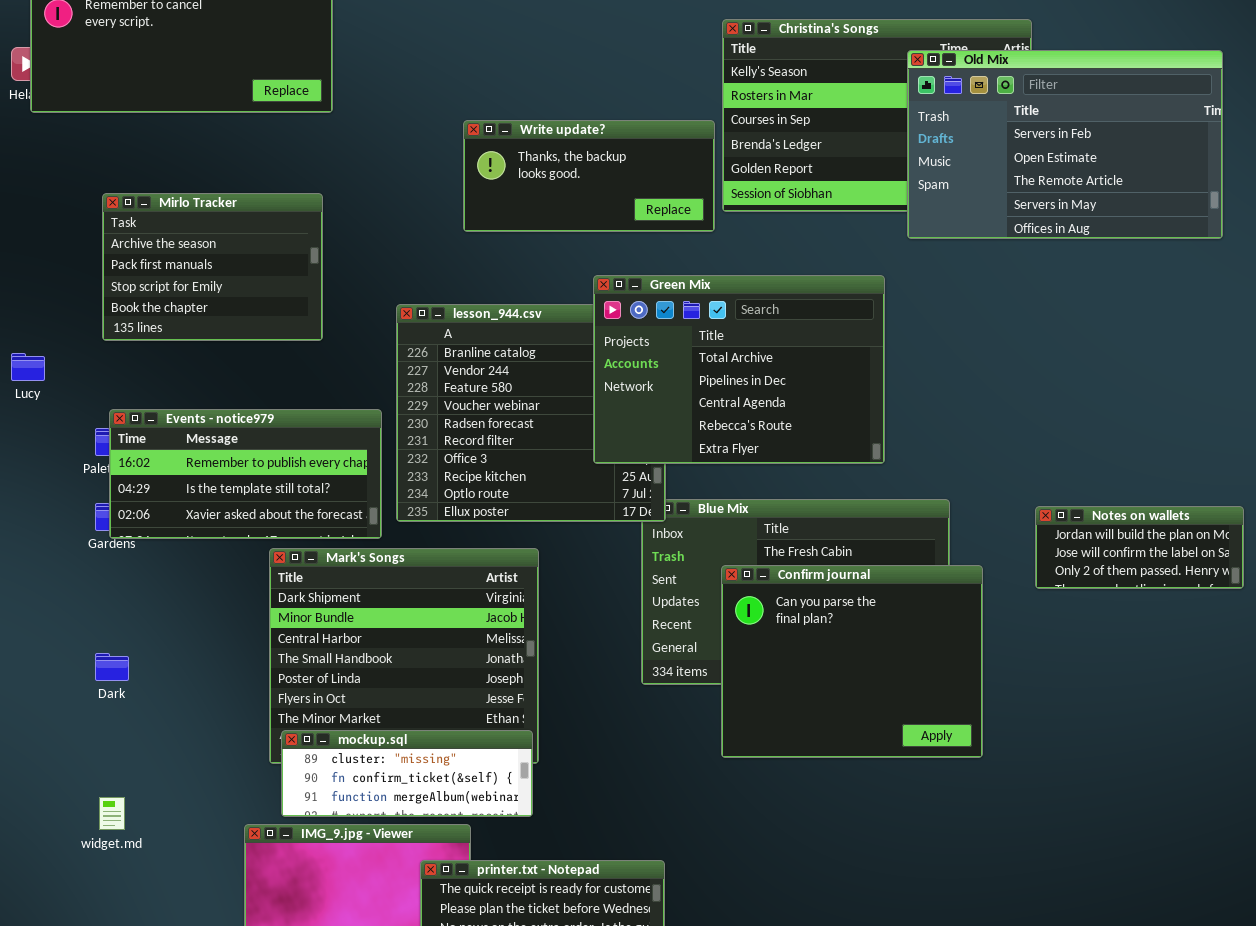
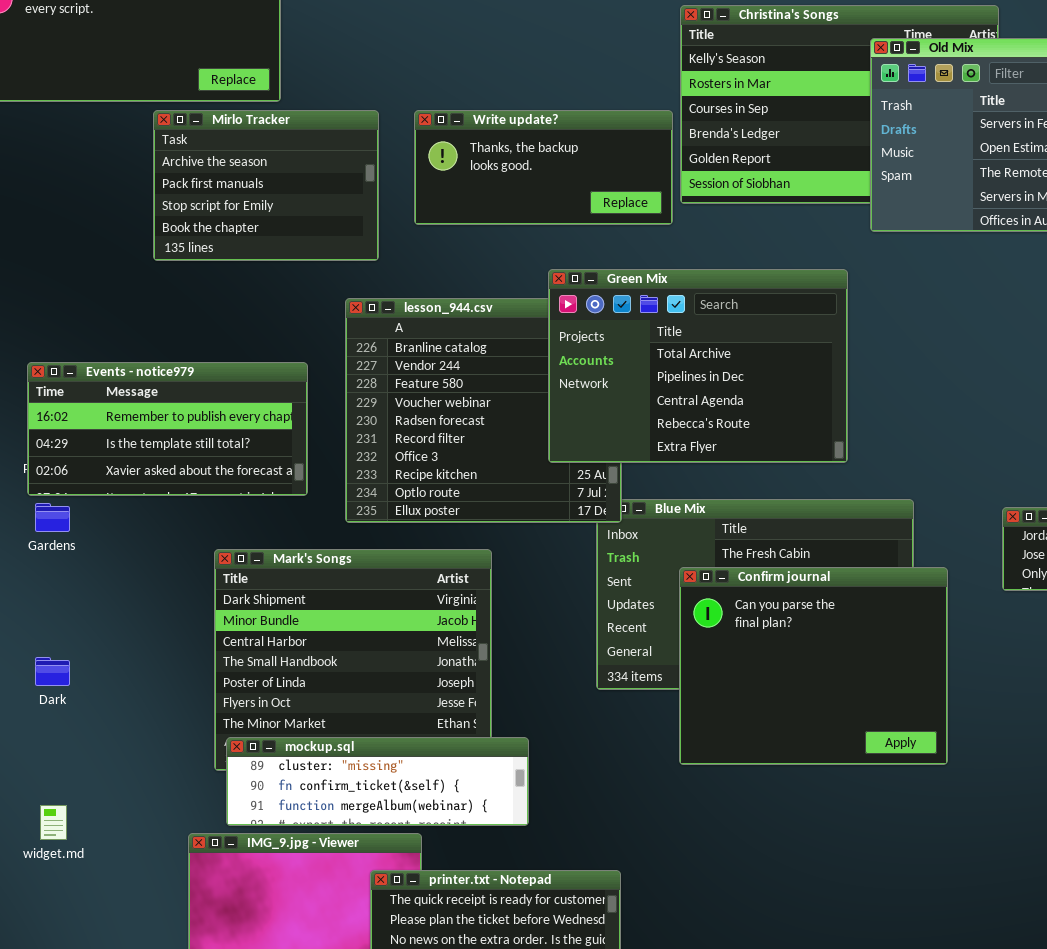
Mirlo Tracker: [102,193,323,341] -> [153,110,379,261], moved
Events - notice979: [109,409,382,539] -> [27,362,308,496], moved
mockup.sql: [281,730,533,817] -> [226,737,529,826], resized

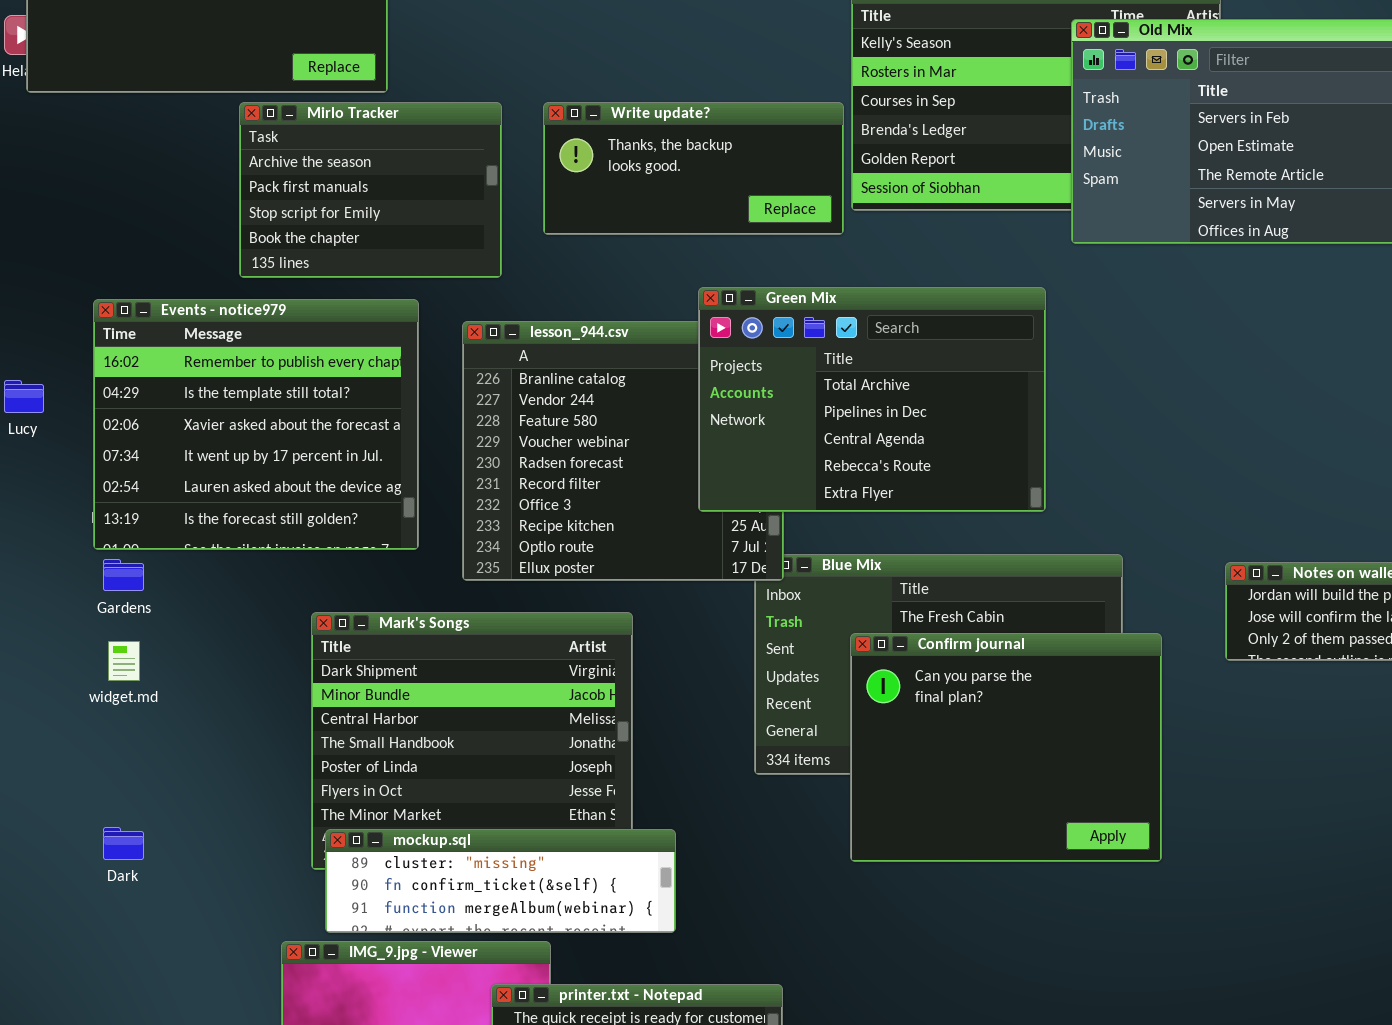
Events - notice979: [27,362,308,496] -> [93,299,419,550], resized
Dark: [35,657,70,686] -> [103,827,144,860], moved
widget.md: [40,805,67,840] -> [108,641,140,681], moved

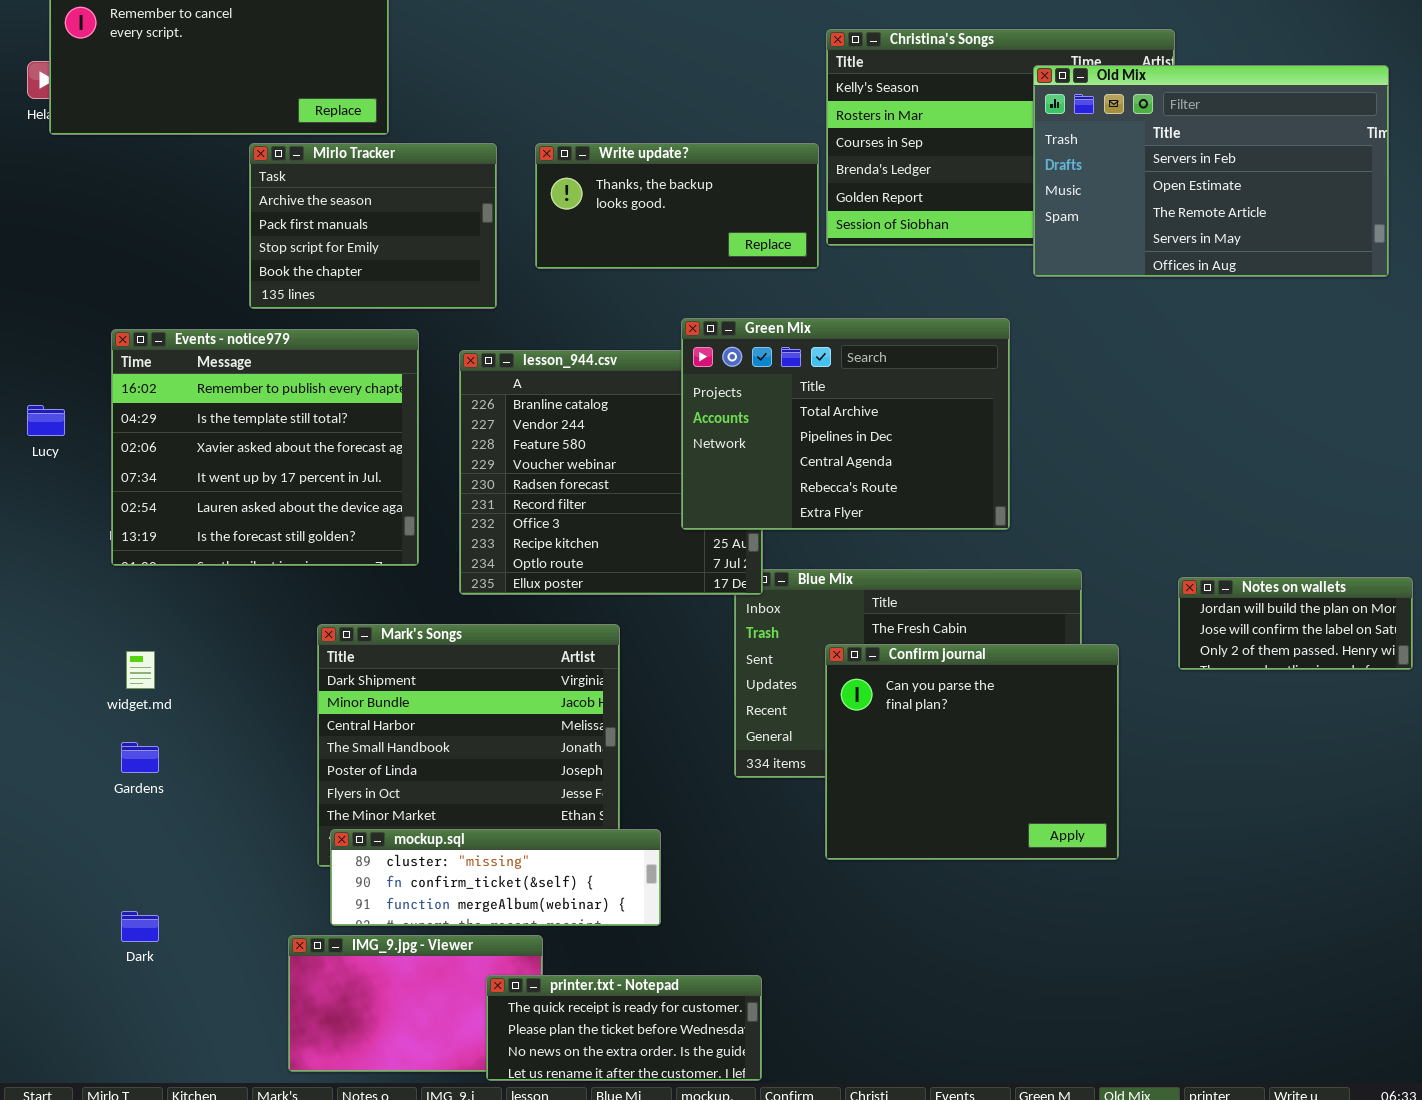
Gardens: [103,559,144,591] -> [121,742,159,773], moved
Dark: [103,827,144,860] -> [121,911,159,942], moved

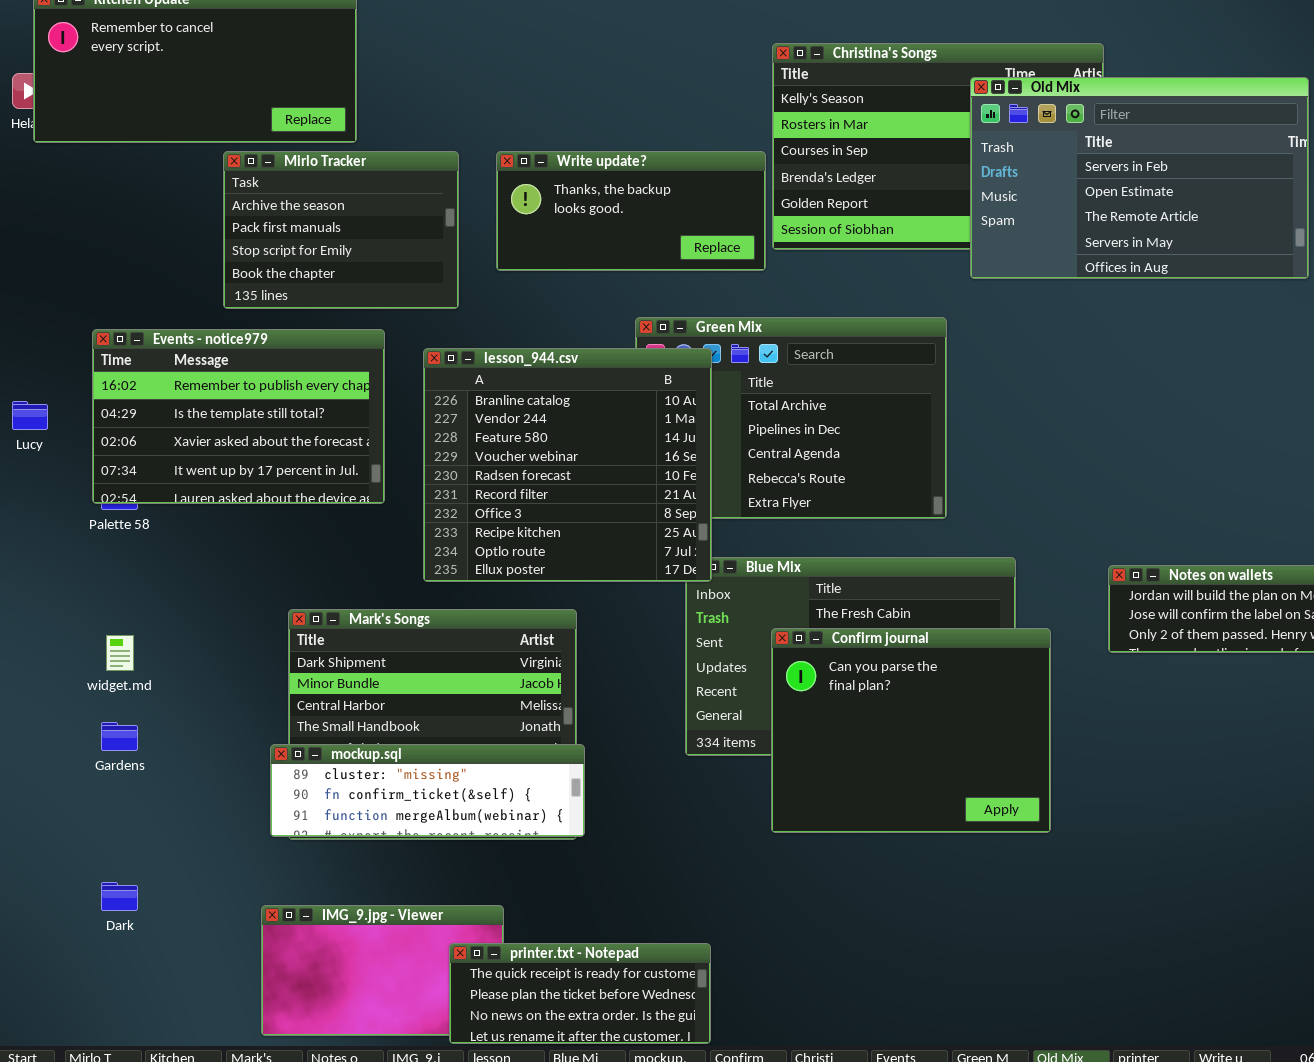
Events - notice979: [111,329,419,566] -> [92,329,385,504], resized
lesson_944.csv: [459,350,763,595] -> [423,348,712,582], raised
mockup.sql: [330,829,661,926] -> [270,744,585,837], moved

